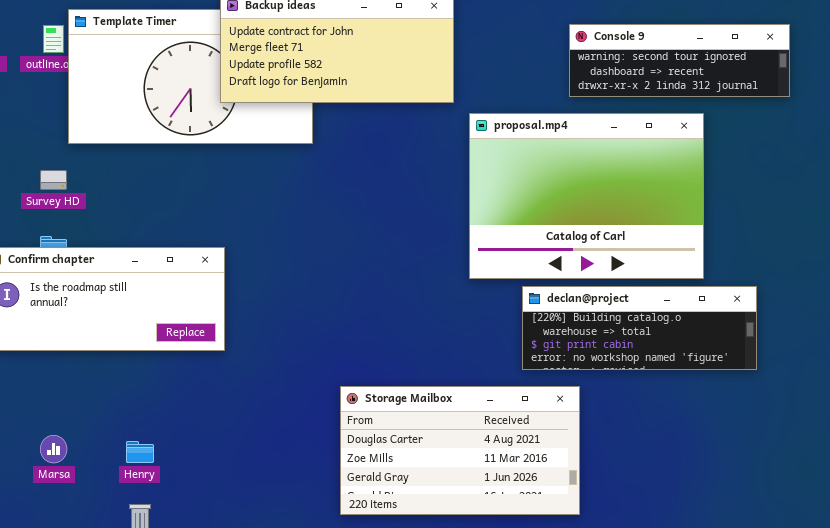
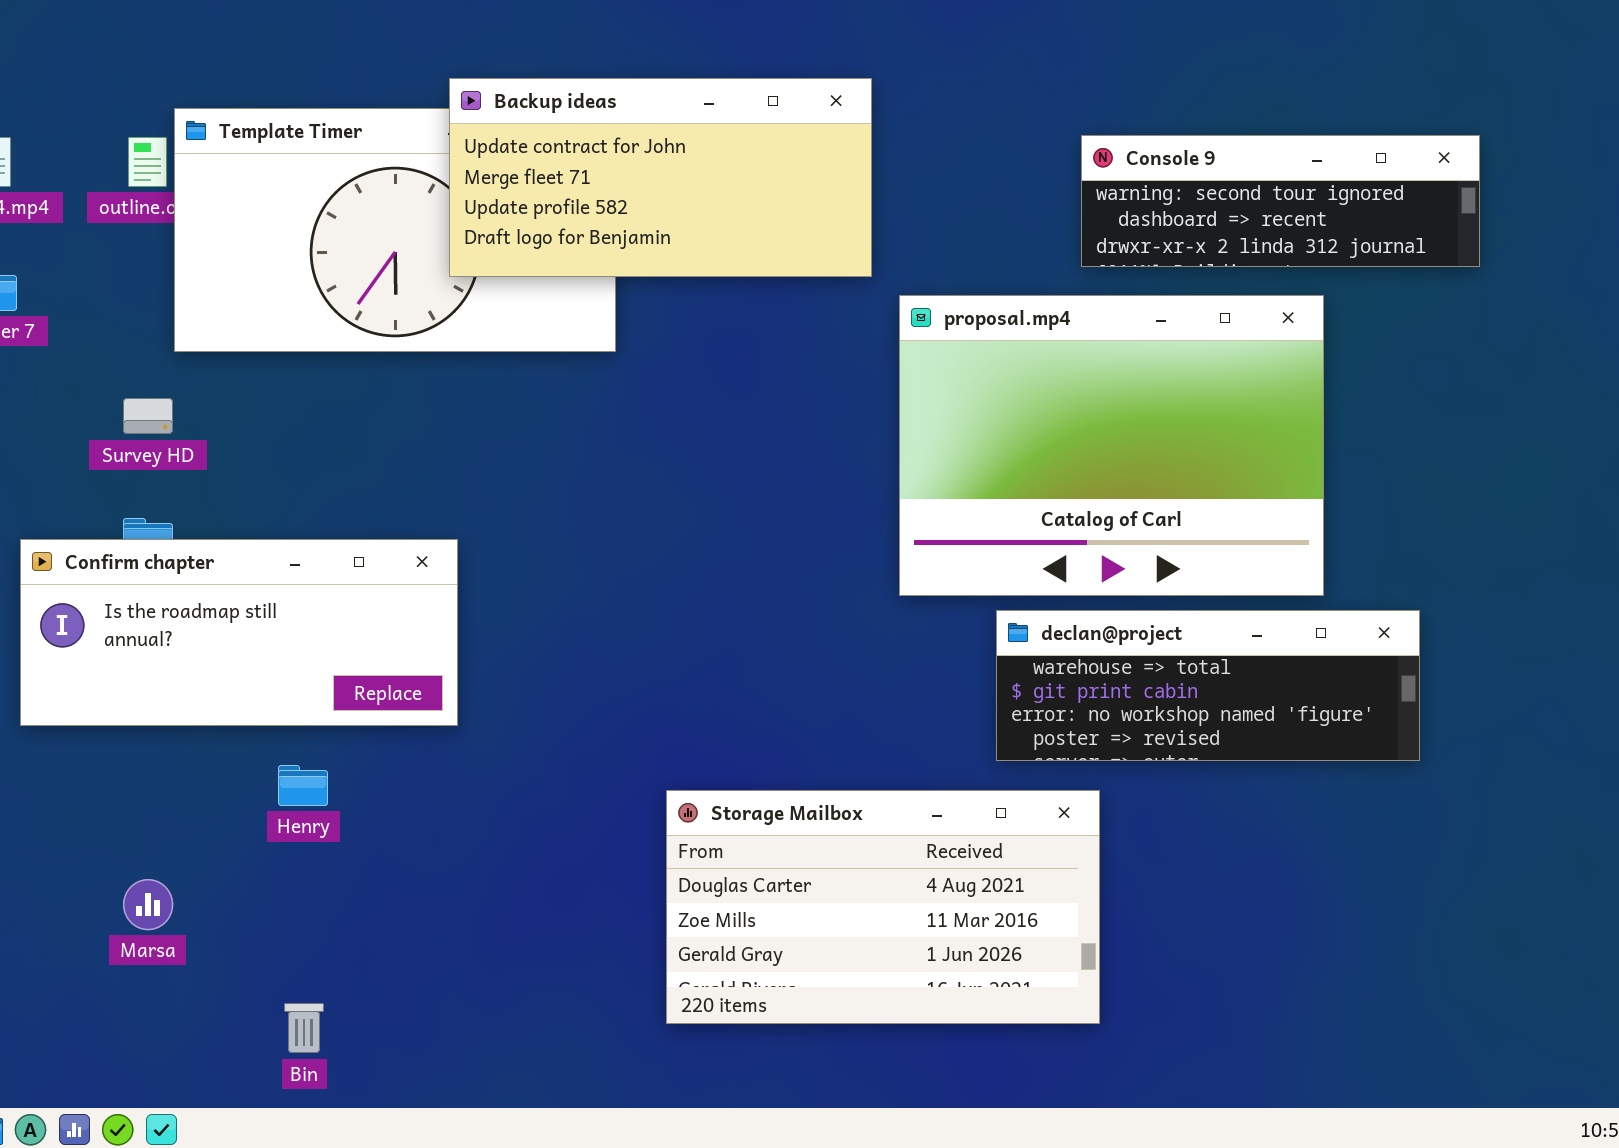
declan@project: [522,286,757,370] -> [996,610,1420,761], scrolled down 1 row
Henry: [126,441,154,463] -> [278,765,328,806], moved

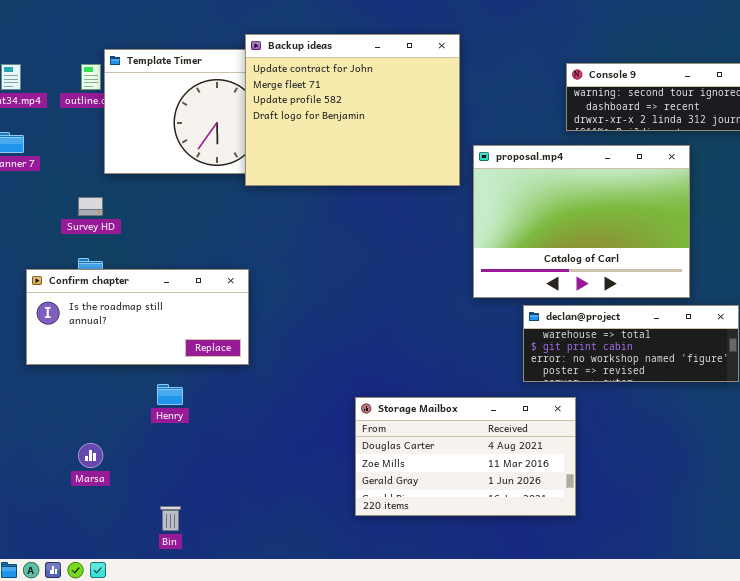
Backup ideas: [449,78,872,277] -> [245,34,460,186], resized

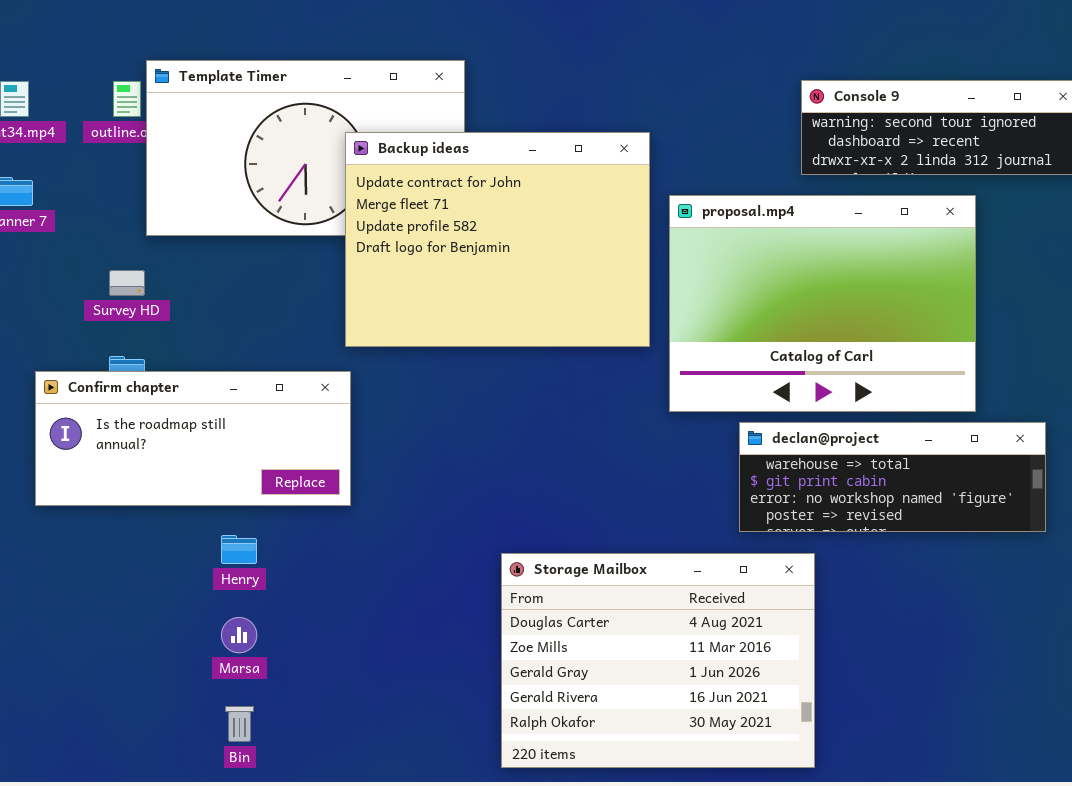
Backup ideas: [245,34,460,186] -> [345,132,650,347], moved
Storage Mailbox: [355,397,576,516] -> [501,553,815,768], resized
Marsa: [78,443,103,468] -> [221,617,257,653], moved

